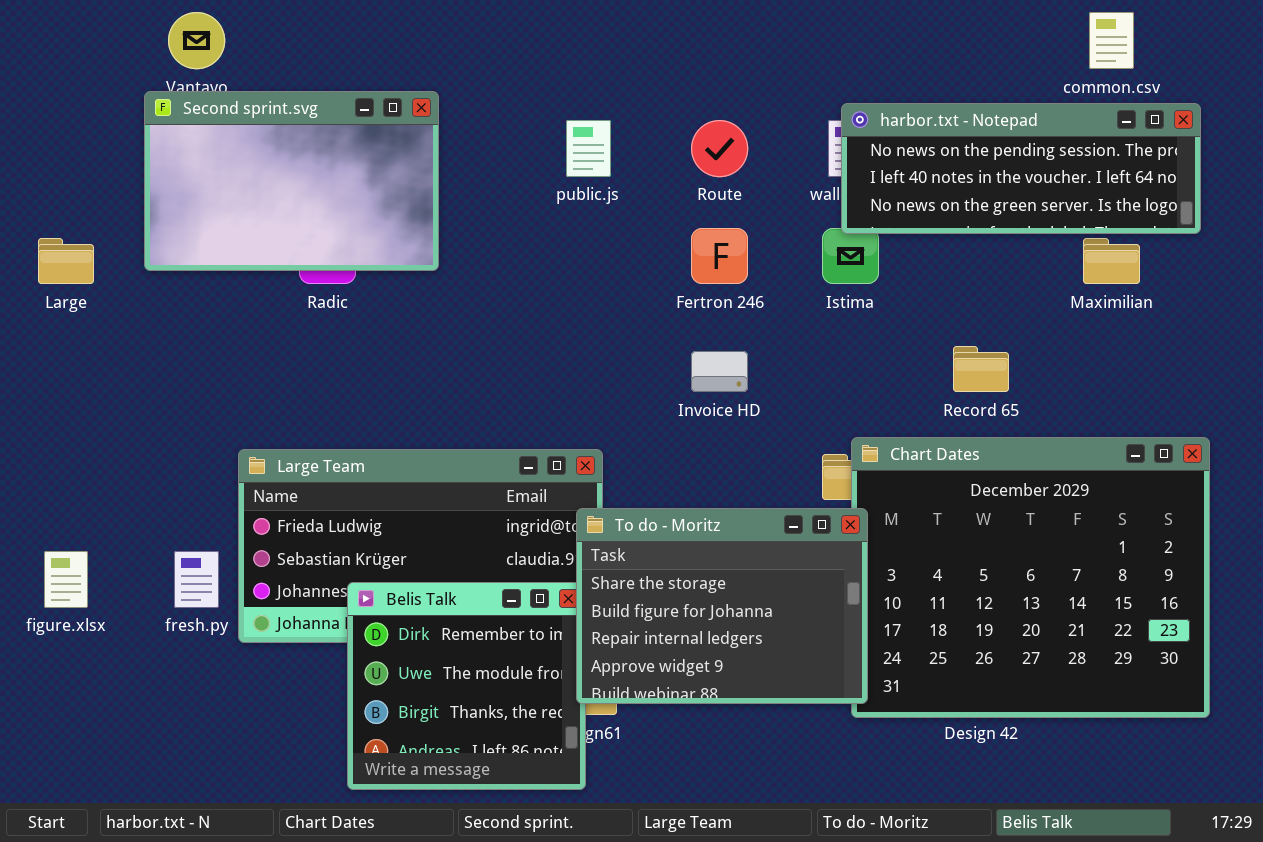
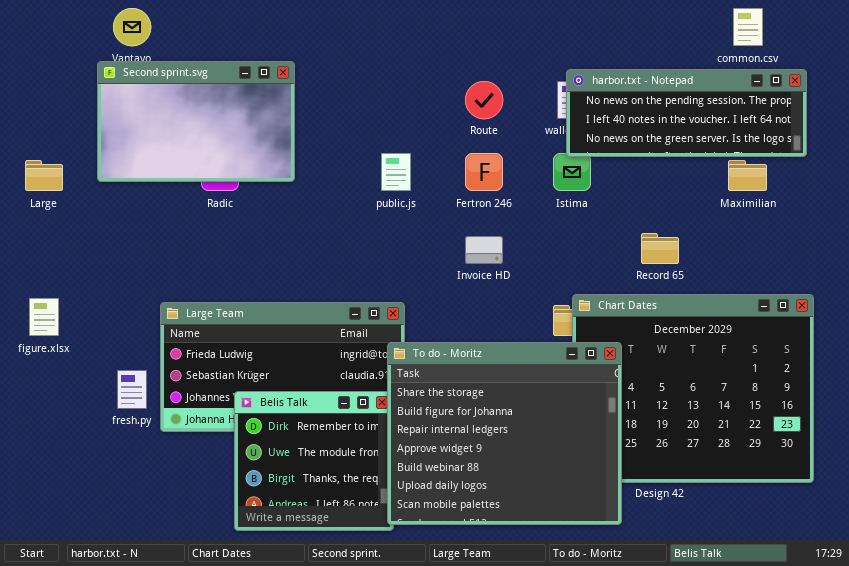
public.js: [566,120,611,177] -> [381,153,411,191], moved
To do - Moritz: [576,508,868,704] -> [387,342,622,525], resized
figure.xlsx: [44,551,88,608] -> [29,298,59,336], moved

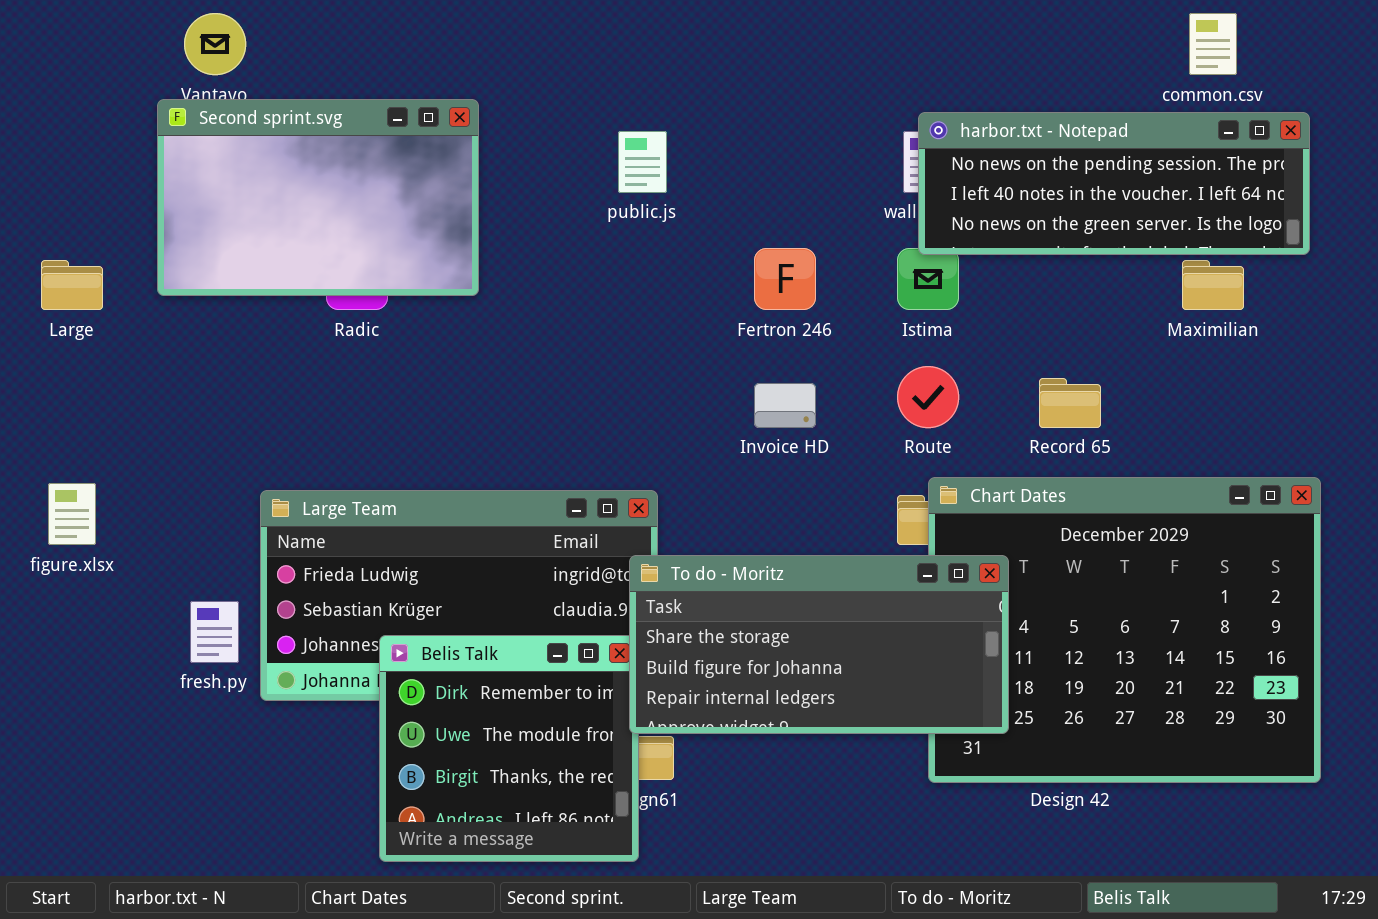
Route: [465,81,503,119] -> [897,366,959,428], moved
public.js: [381,153,411,191] -> [618,131,667,193], moved
To do - Moritz: [387,342,622,525] -> [629,555,1009,734], resized

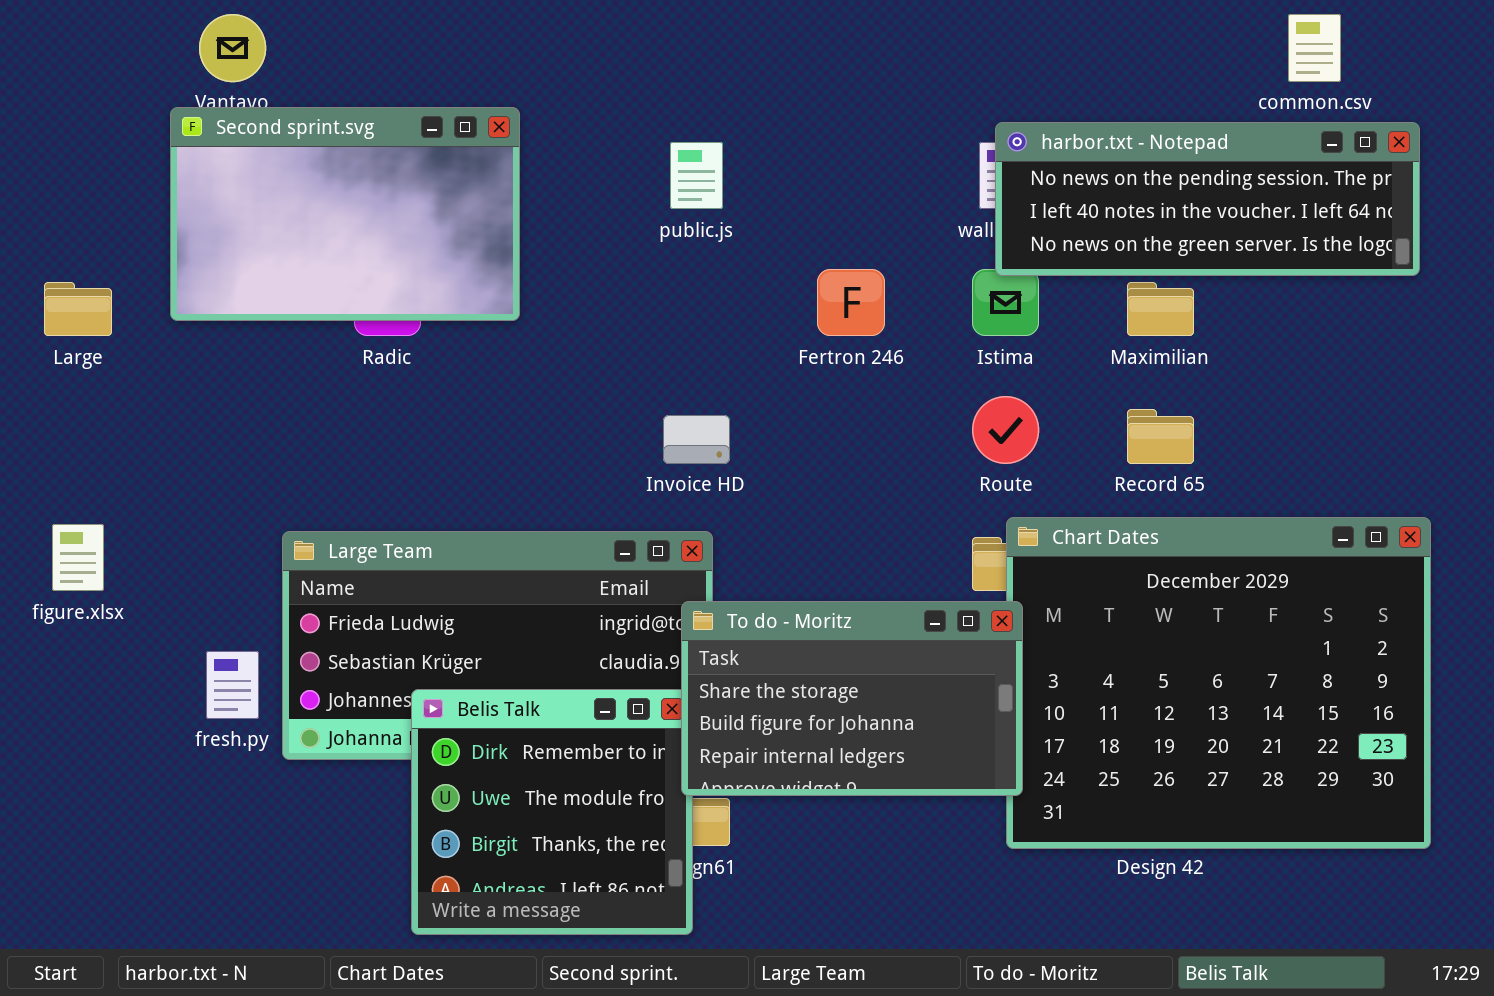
Maximilian: [1182,260,1244,310] -> [1127,282,1194,336], moved
Invoice HD: [754,383,816,428] -> [663,415,730,464], moved
To do - Moritz: [629,555,1009,734] -> [681,601,1023,796], resized

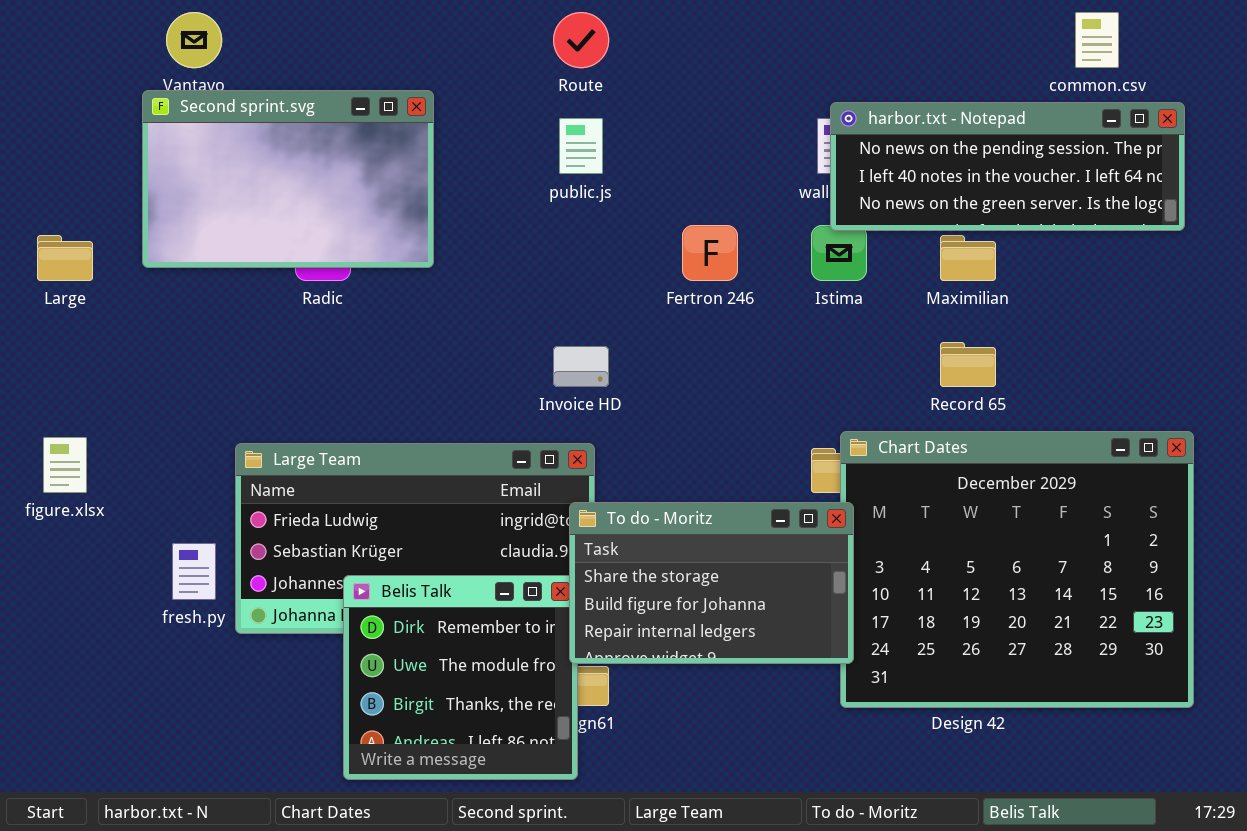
Route: [972,396,1039,464] -> [553,12,609,68], moved

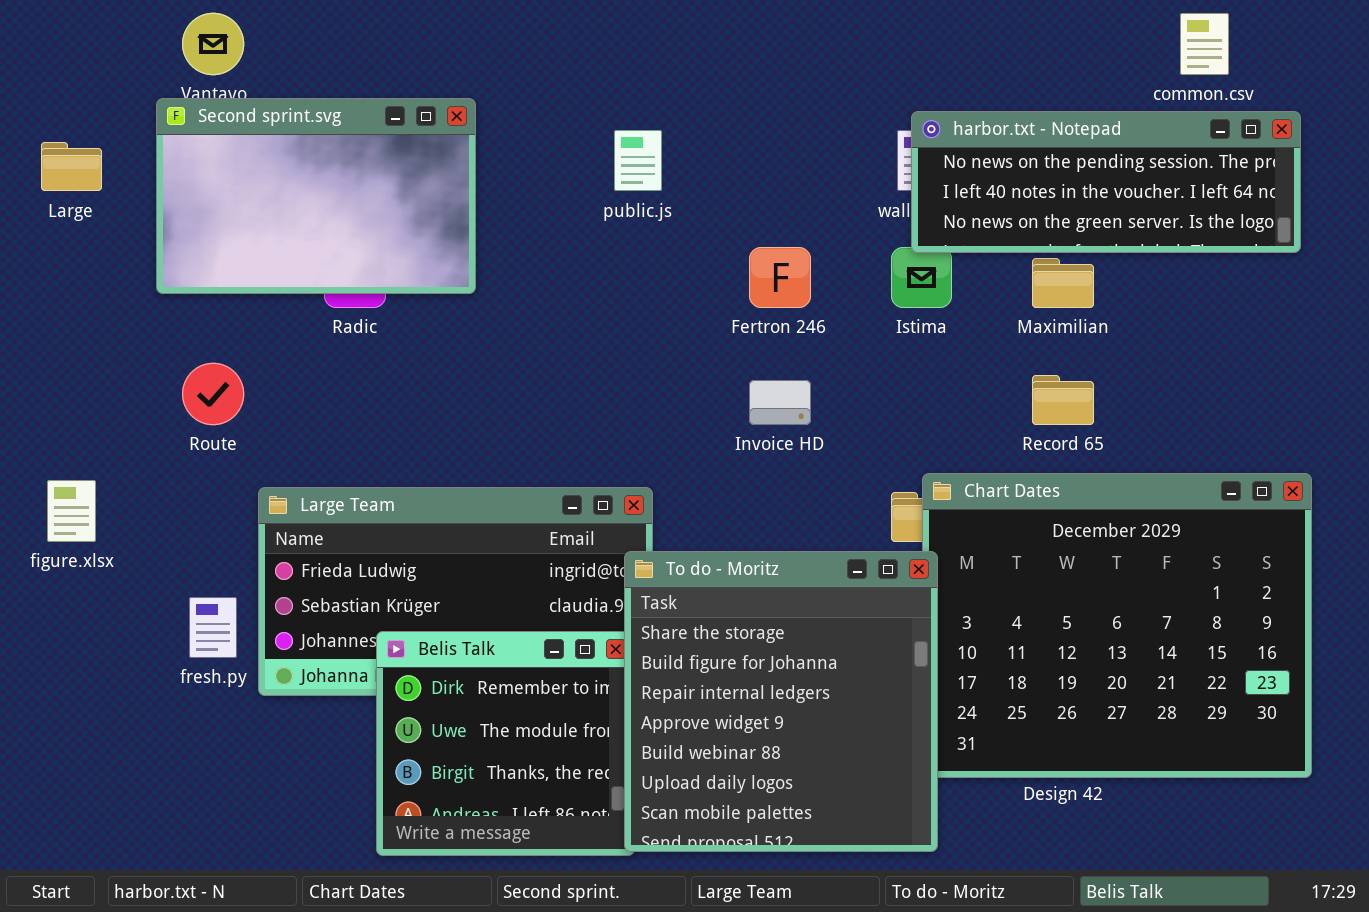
Route: [553,12,609,68] -> [182,363,244,425], moved
Large: [37,235,93,281] -> [41,142,102,191], moved
Invoice HD: [553,346,609,387] -> [749,380,811,425], moved
To do - Moritz: [569,502,854,664] -> [624,551,938,852], resized

